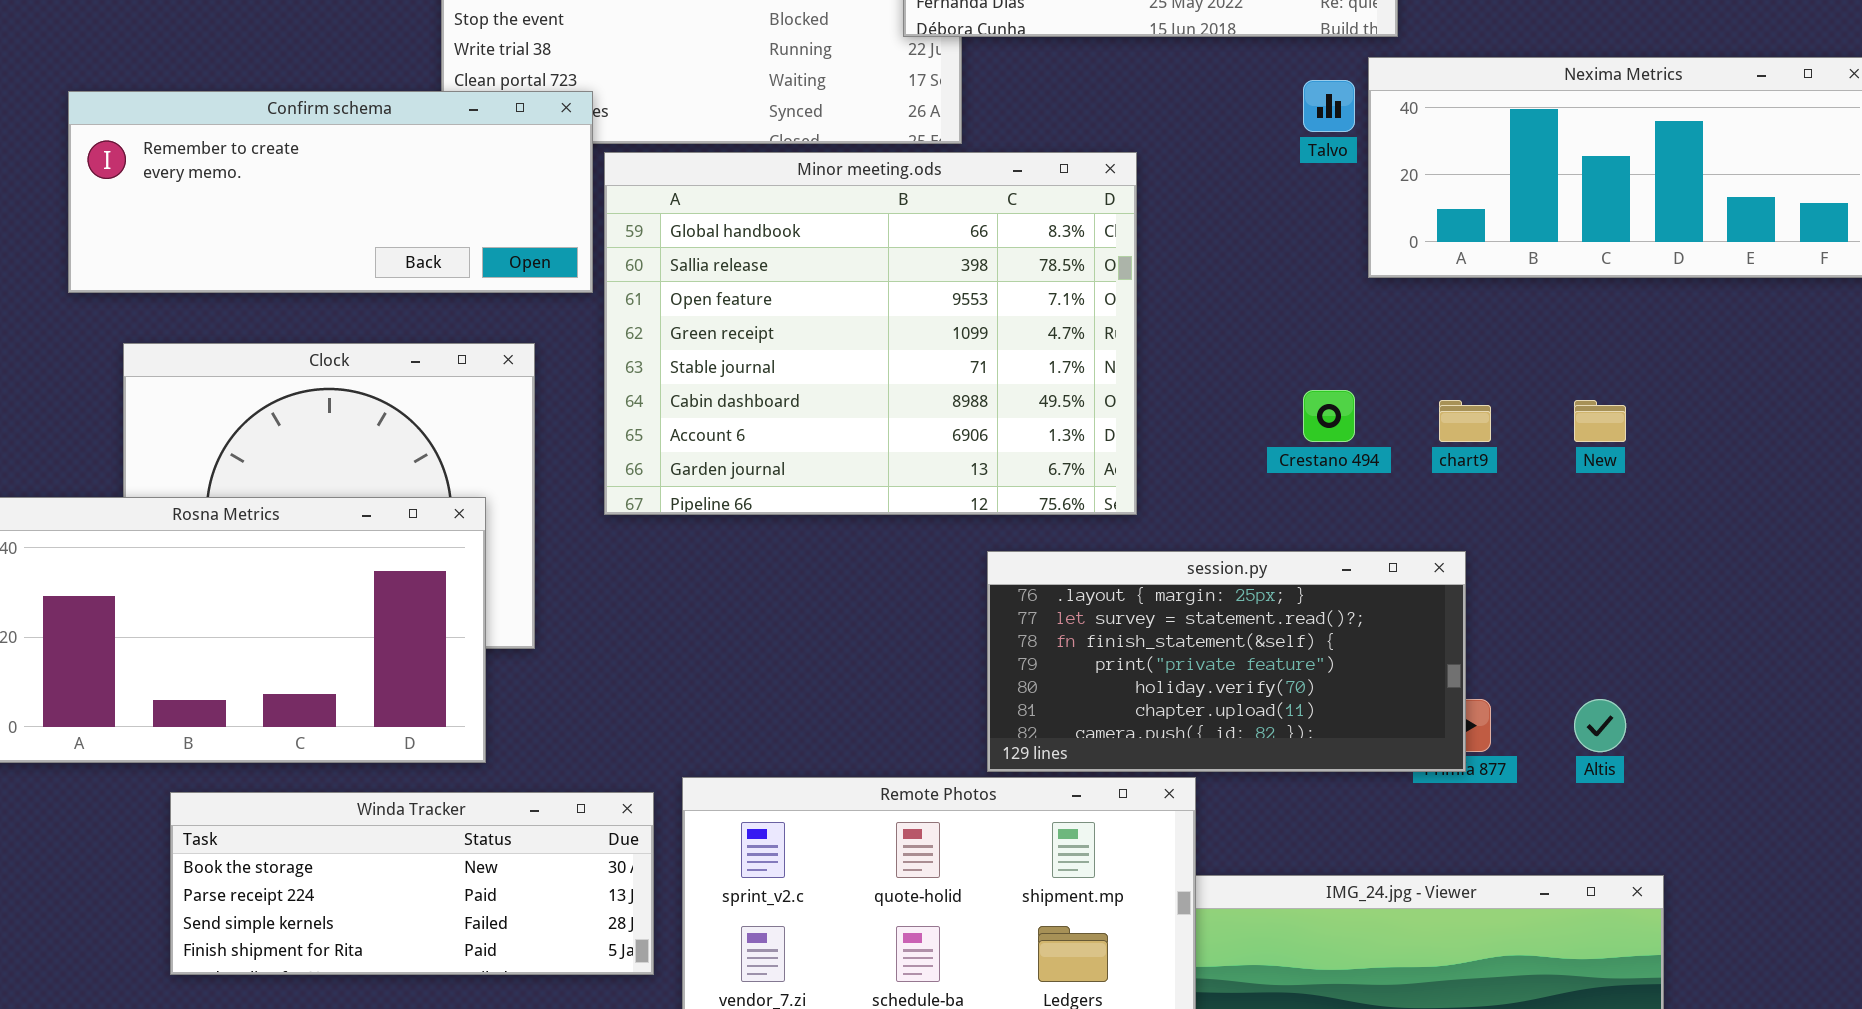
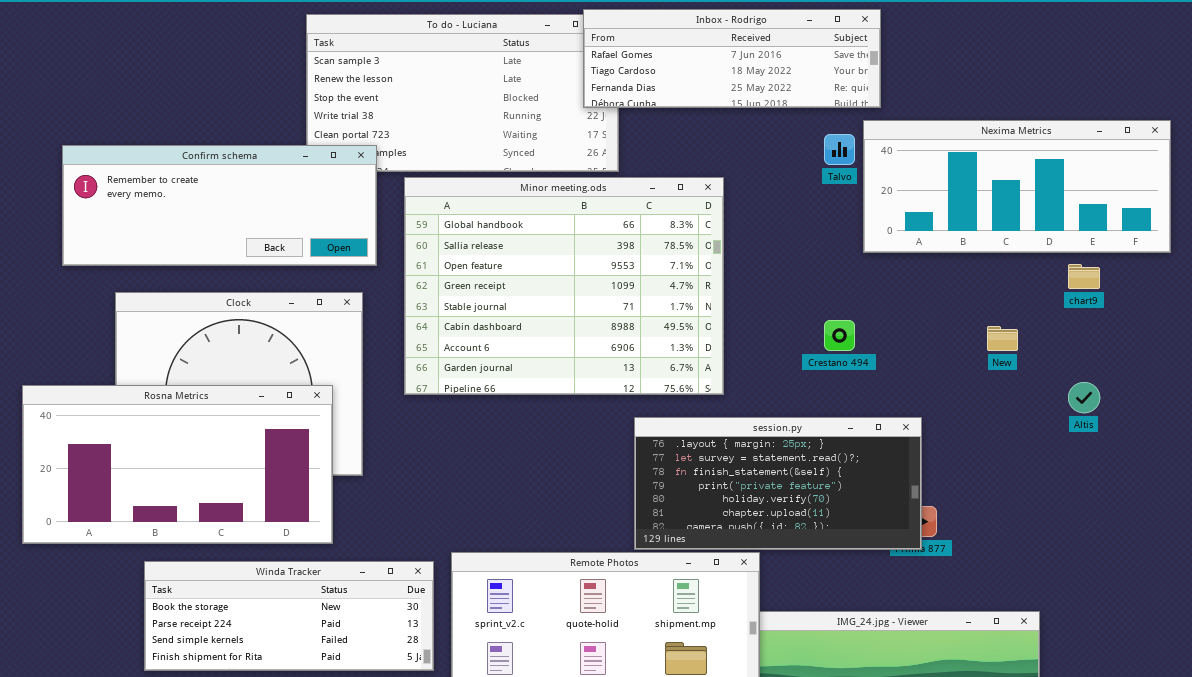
Confirm schema: [68,91,593,293] -> [62,145,377,266], moved
chart9: [1439,400,1491,442] -> [1068,264,1100,289], moved
Altis: [1574,699,1626,752] -> [1068,382,1100,413], moved

